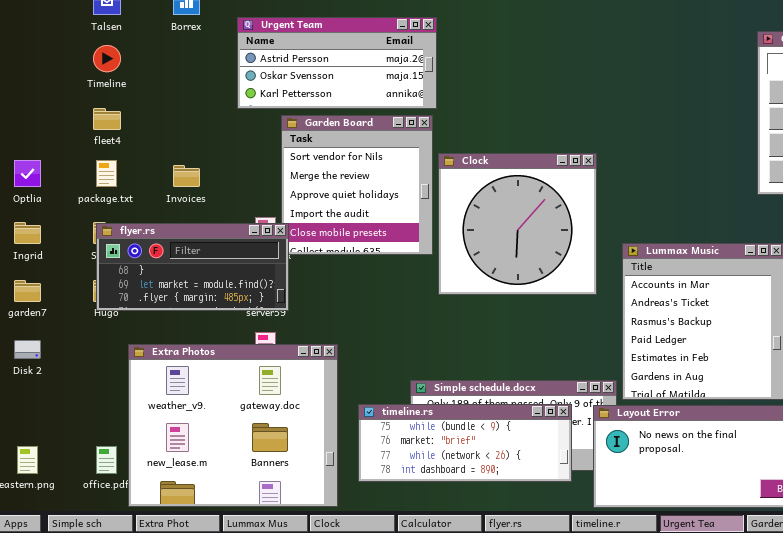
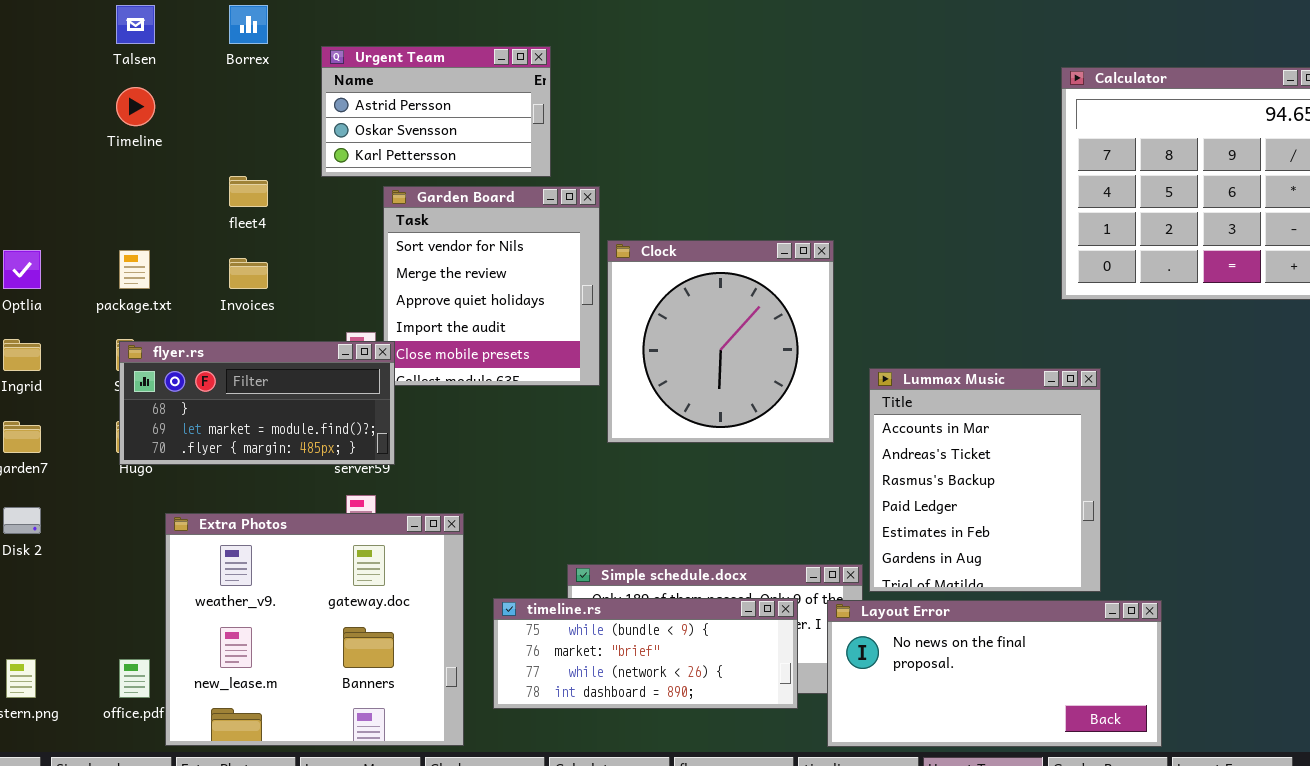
Urgent Team: [237,17,437,109] -> [321,46,551,177], resized
fleet4: [93,108,121,130] -> [229,176,268,207], moved

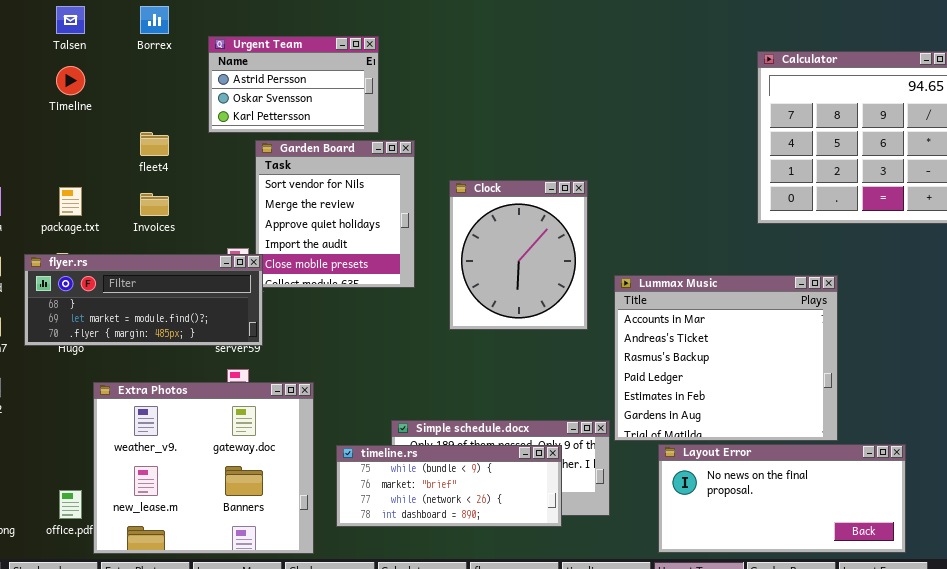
Clock: [607,240,834,443] -> [449,180,588,330], resized
flyer.rs: [119,341,395,465] -> [24,254,263,346], resized
Lummax Music: [869,368,1101,592] -> [614,275,838,441], resized
Layout Error: [827,600,1162,747] -> [658,444,906,553], moved

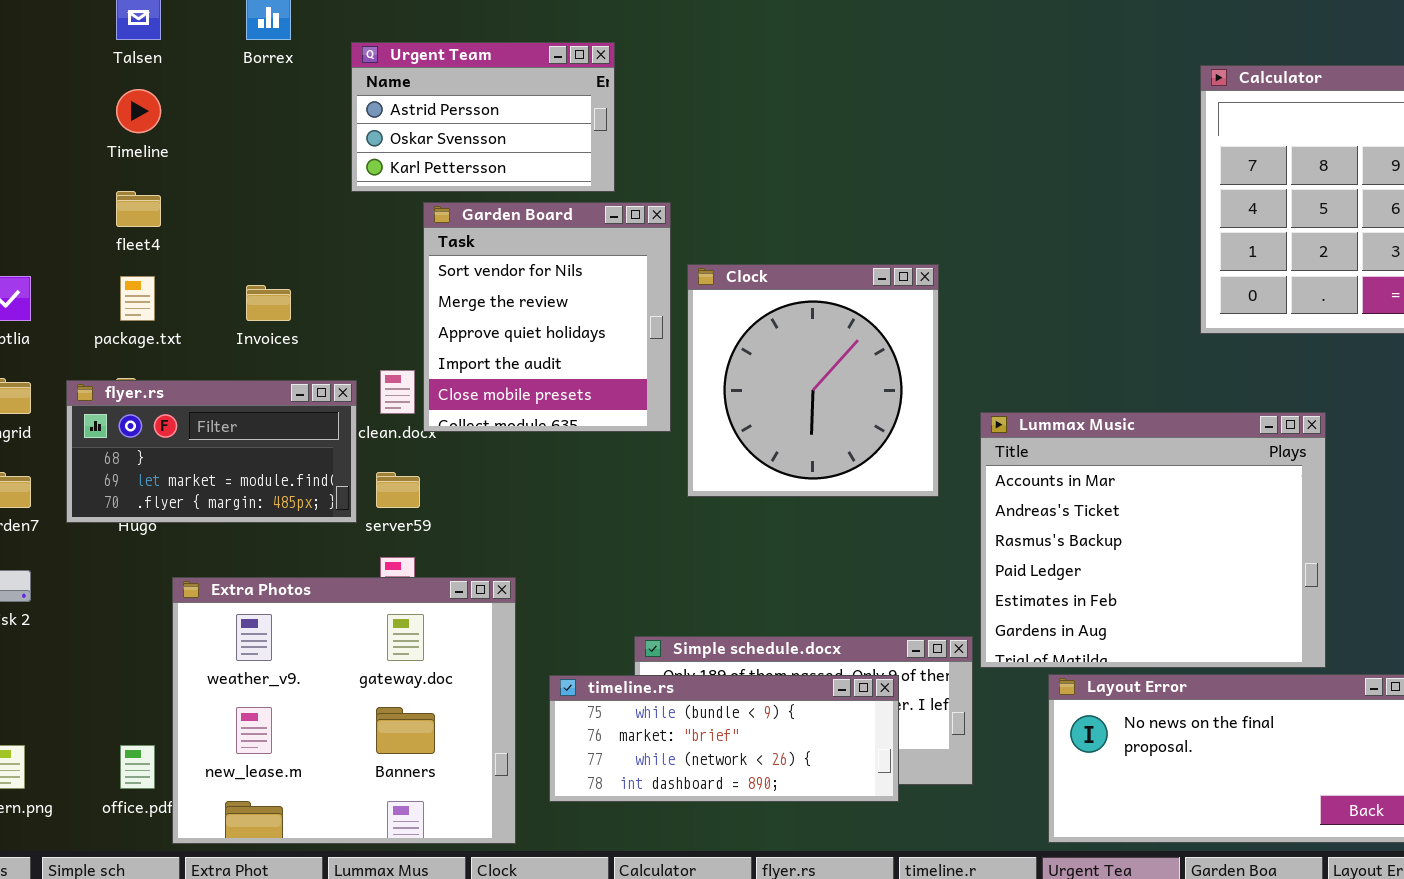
fleet4: [140,132,169,156] -> [116,191,161,227], moved
Clock: [449,180,588,330] -> [687,264,939,497], resized
flyer.rs: [24,254,263,346] -> [66,380,357,523], resized

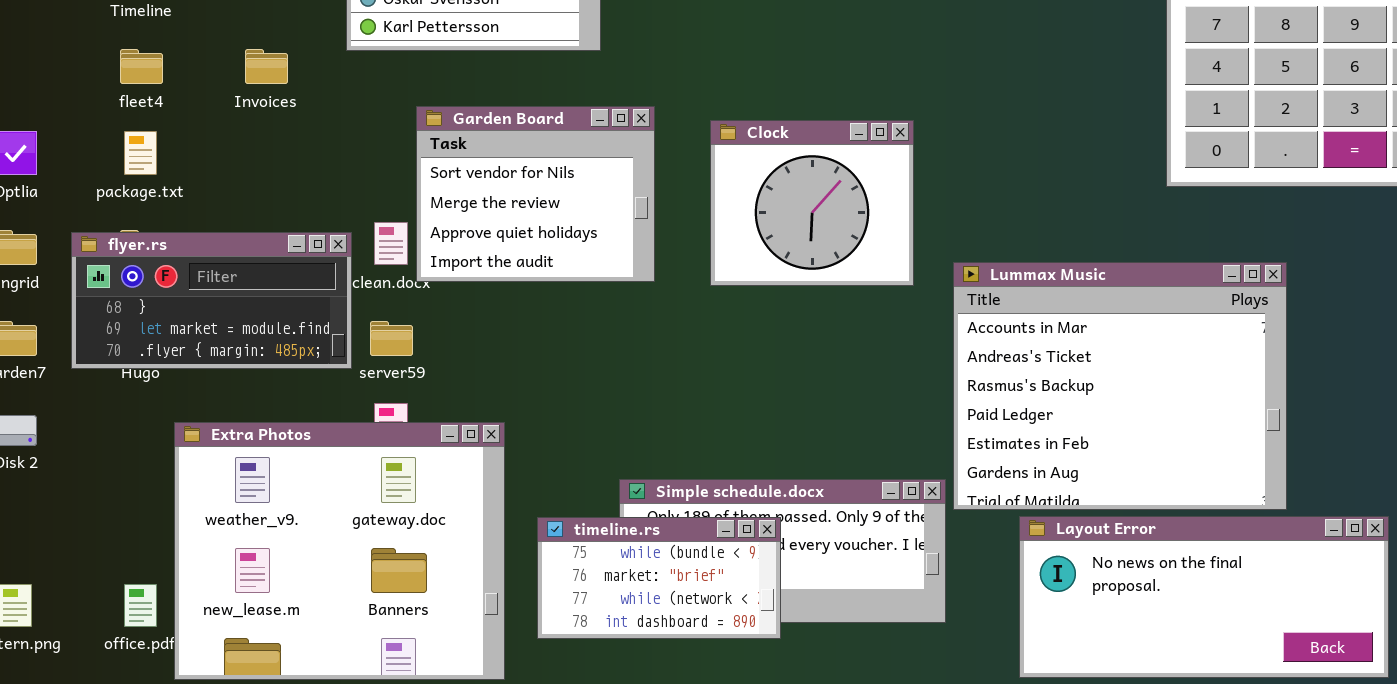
Garden Board: [423,202,671,432] -> [416,106,655,282], resized
Clock: [687,264,939,497] -> [710,120,914,286], resized
Invoices: [246,285,291,321] -> [245,49,288,84], moved
timeline.rs: [549,675,899,802] -> [537,517,781,639], resized

